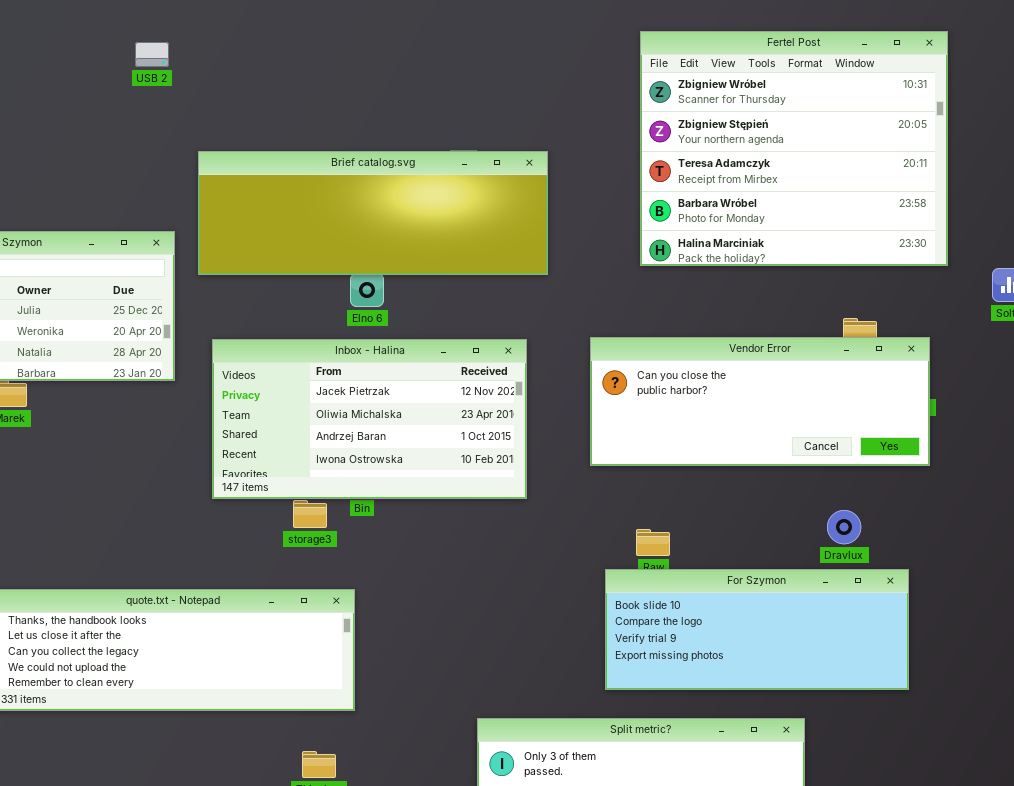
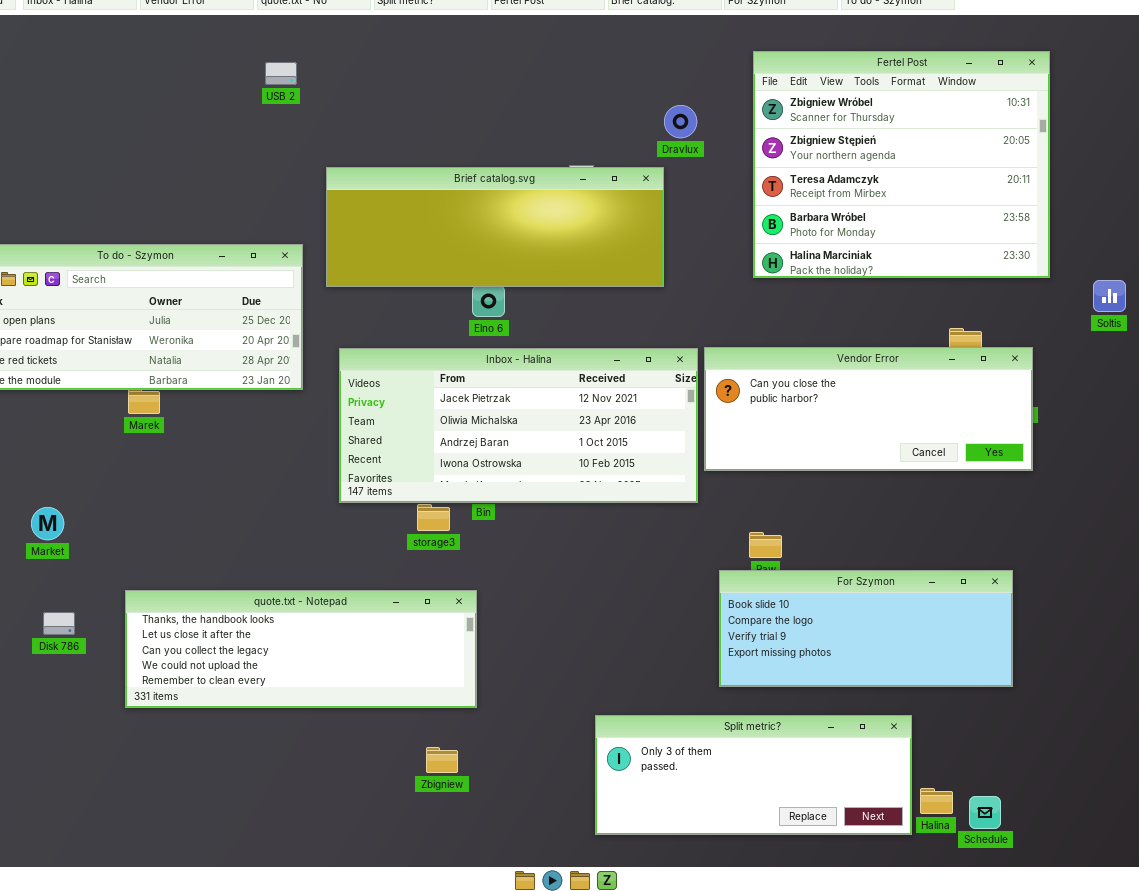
Inbox - Halina: [212,339,527,499] -> [339,348,698,503], resized
Dravlux: [827,510,861,544] -> [664,105,697,138], moved

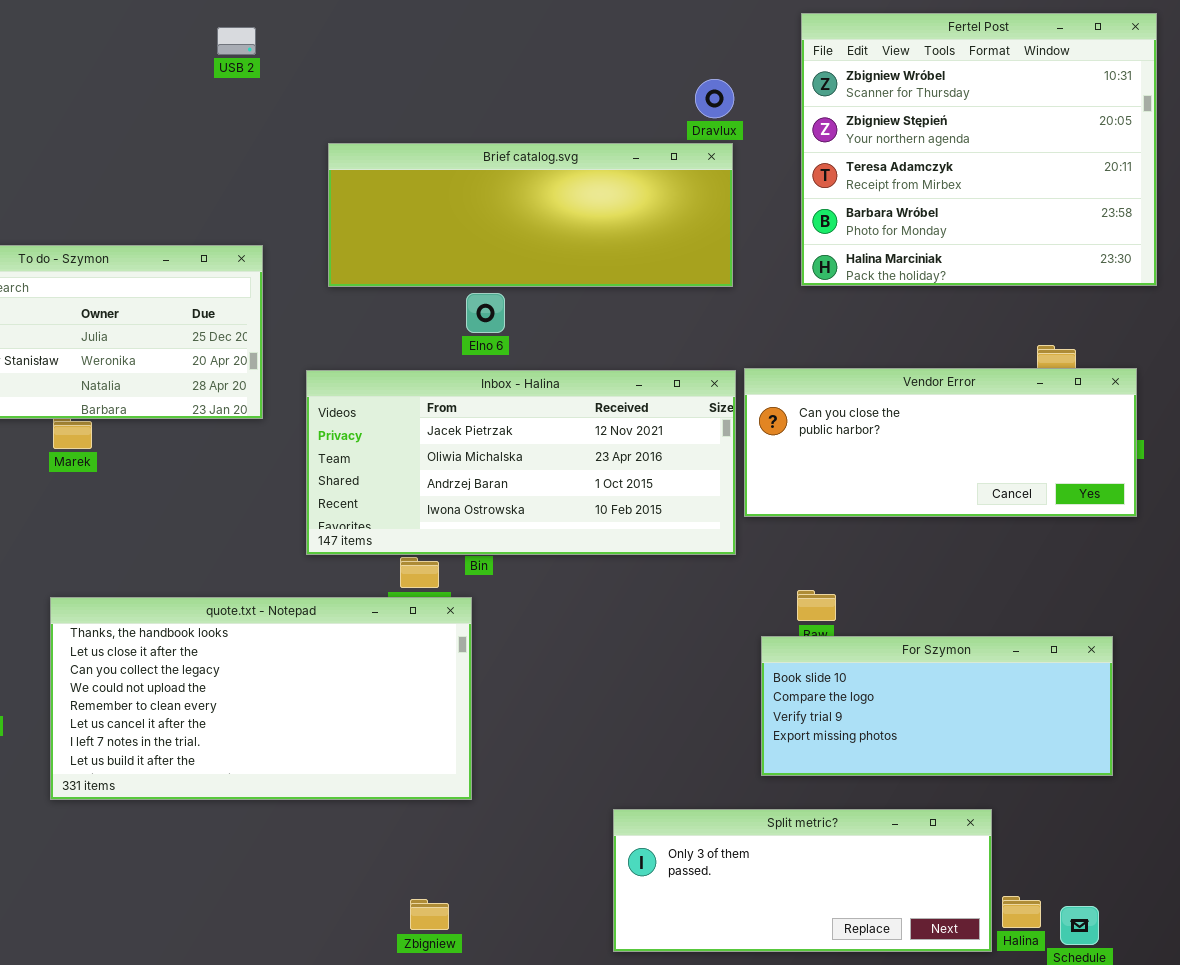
Brief catalog.svg: [326,167,664,287] -> [328,143,733,287], moved
quote.txt - Notepad: [125,590,477,708] -> [50,597,472,800], resized
Zbigniew: [426,747,458,773] -> [410,899,449,930], moved

